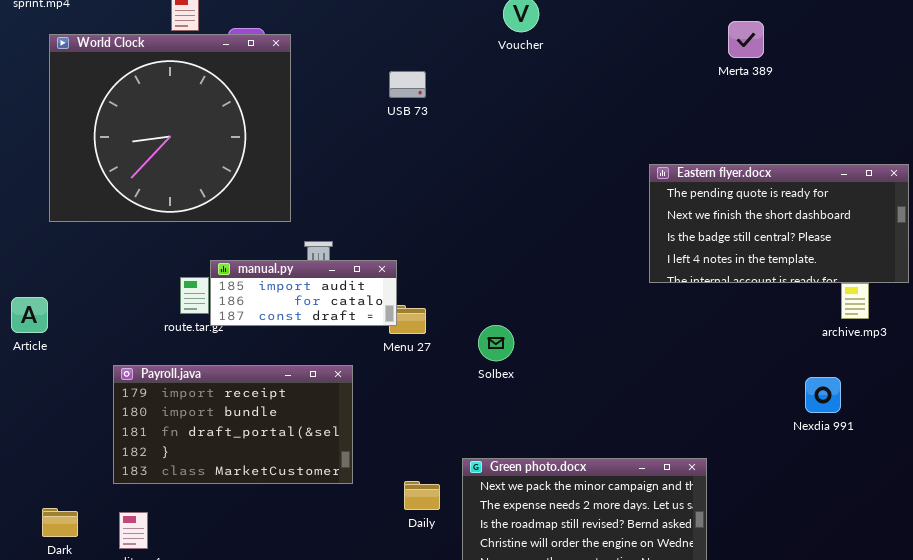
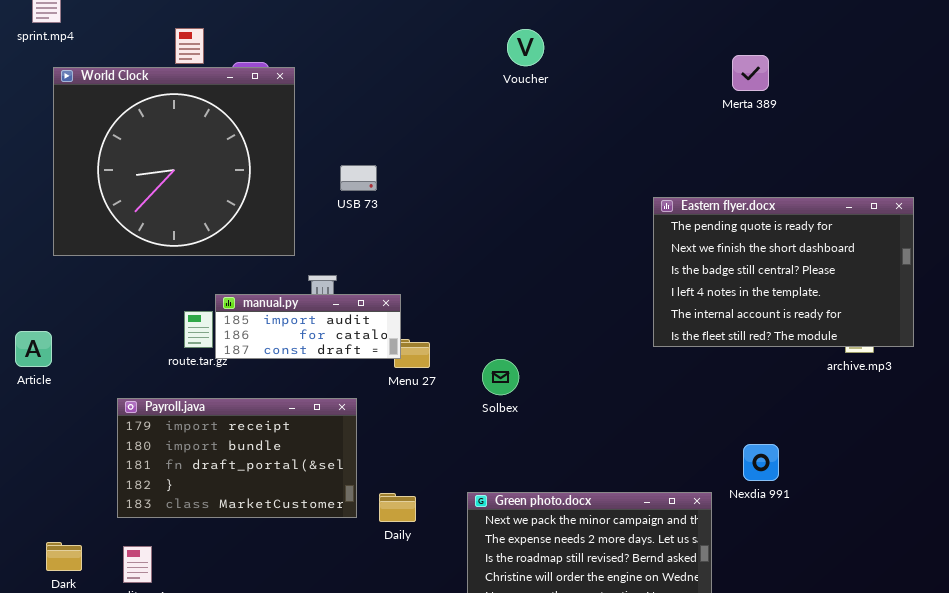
USB 73: [389,71,426,98] -> [340,165,377,191], moved
Eastern flyer.docx: [649,164,909,283] -> [653,197,914,347], resized
Nexdia 991: [805,377,841,413] -> [743,444,779,481], moved
Daily: [404,481,440,510] -> [379,493,416,522], moved

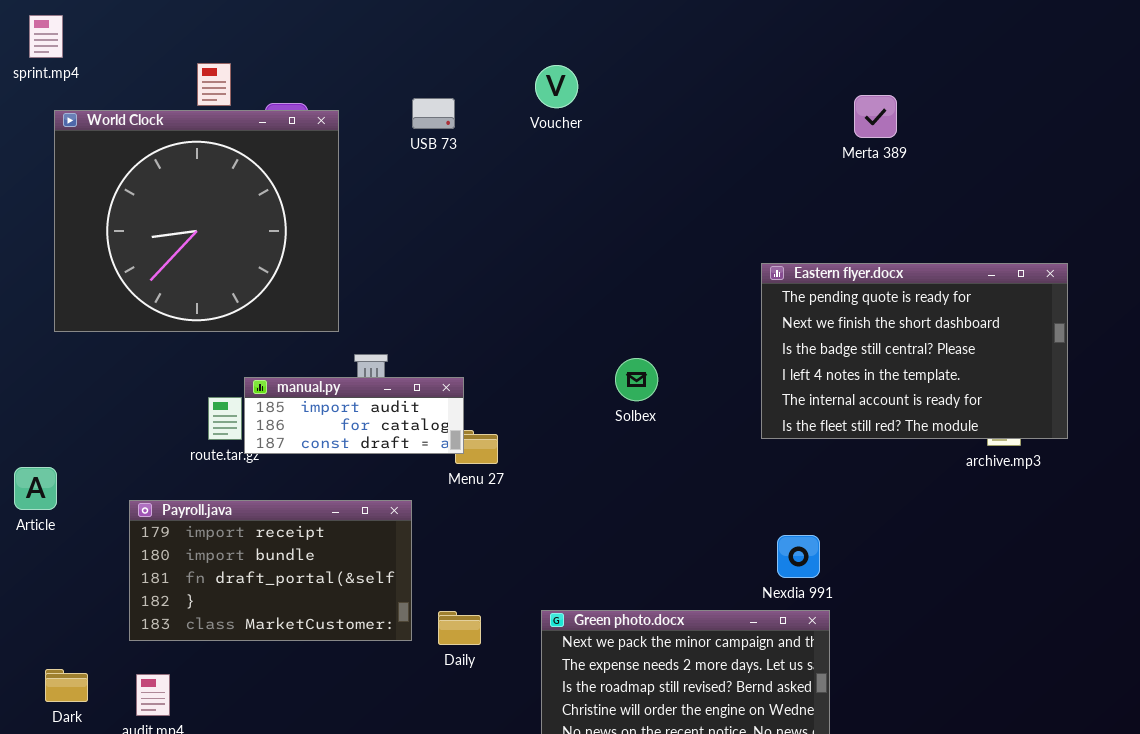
Voucher: [507,29,544,66] -> [535,65,578,108], moved
USB 73: [340,165,377,191] -> [412,98,455,129], moved
Article: [15,331,52,367] -> [14,467,57,510], moved
Solbex: [482,359,519,395] -> [615,358,658,401], moved
Nexdia 991: [743,444,779,481] -> [777,535,820,578], moved

